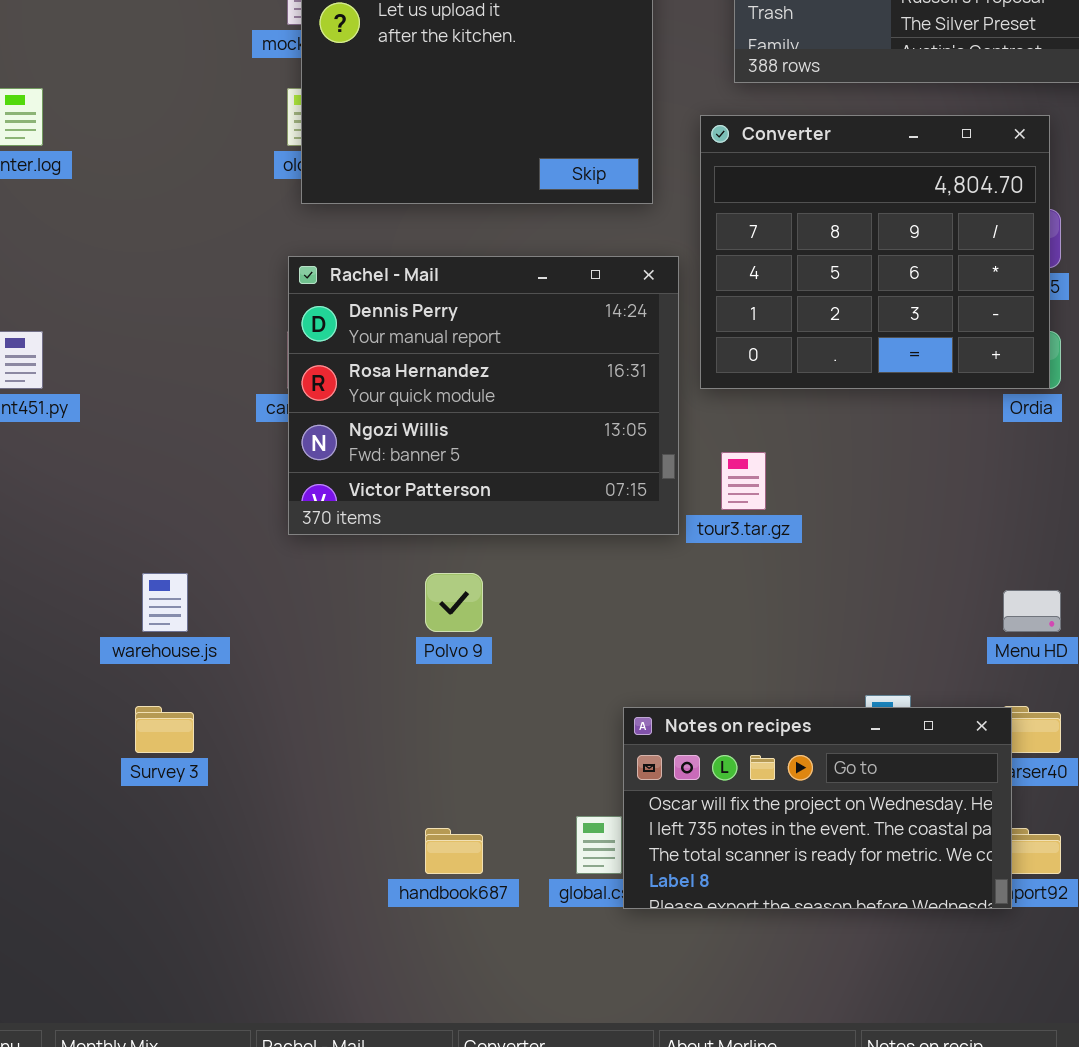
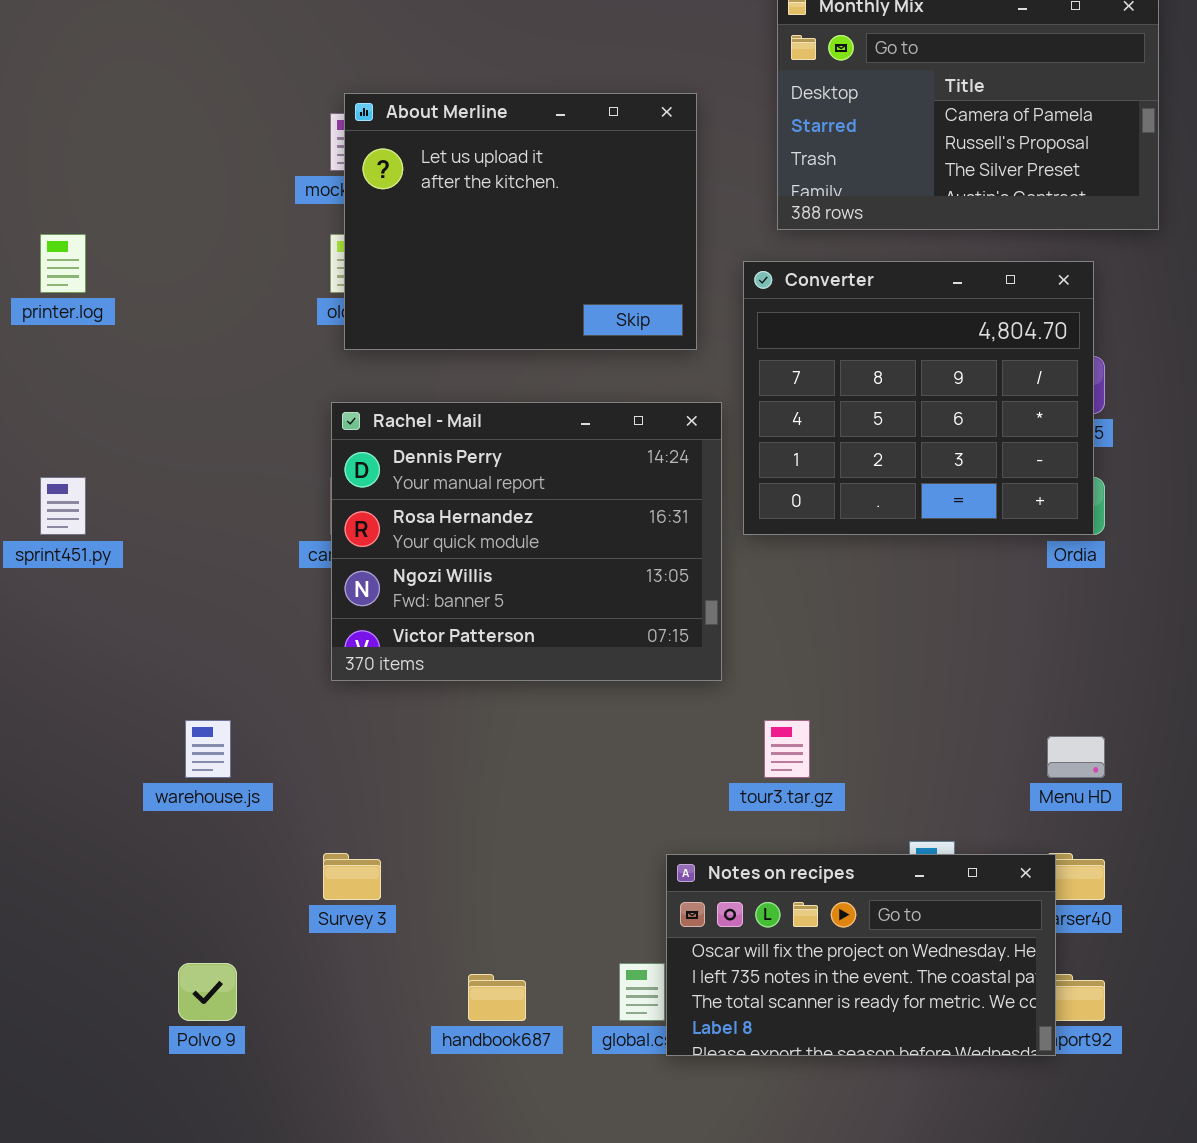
tour3.tar.gz: [721,452,766,510] -> [764,720,810,778], moved
Polvo 9: [425,573,483,632] -> [178,963,237,1021], moved
Survey 3: [135,706,194,753] -> [323,853,381,900], moved

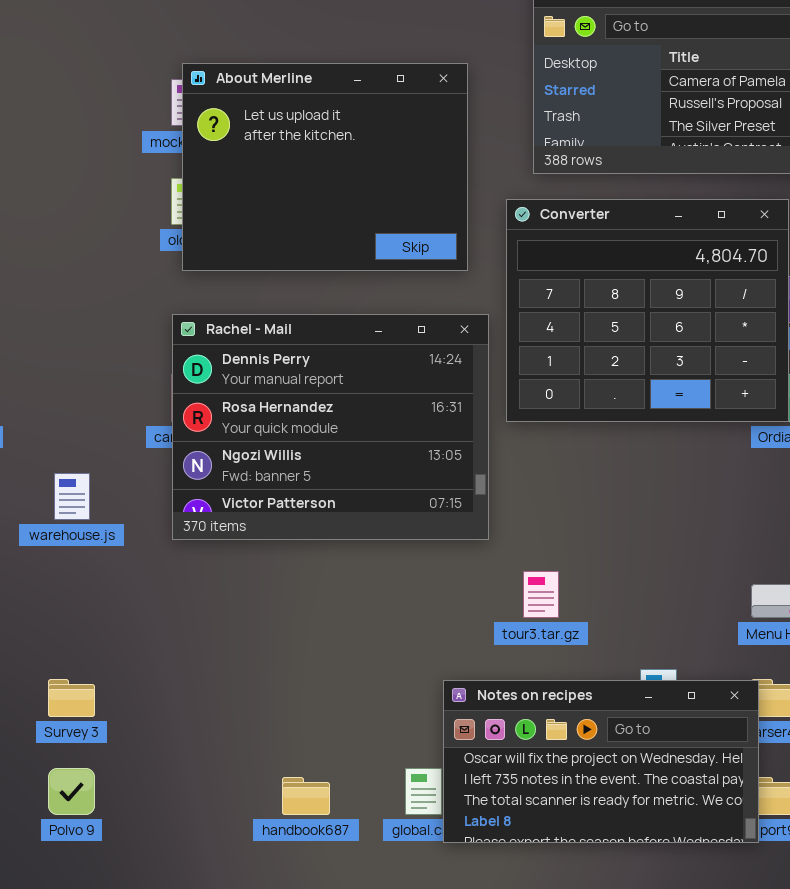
warehouse.js: [185,720,231,778] -> [54,473,90,520], moved
Survey 3: [323,853,381,900] -> [48,679,95,717], moved

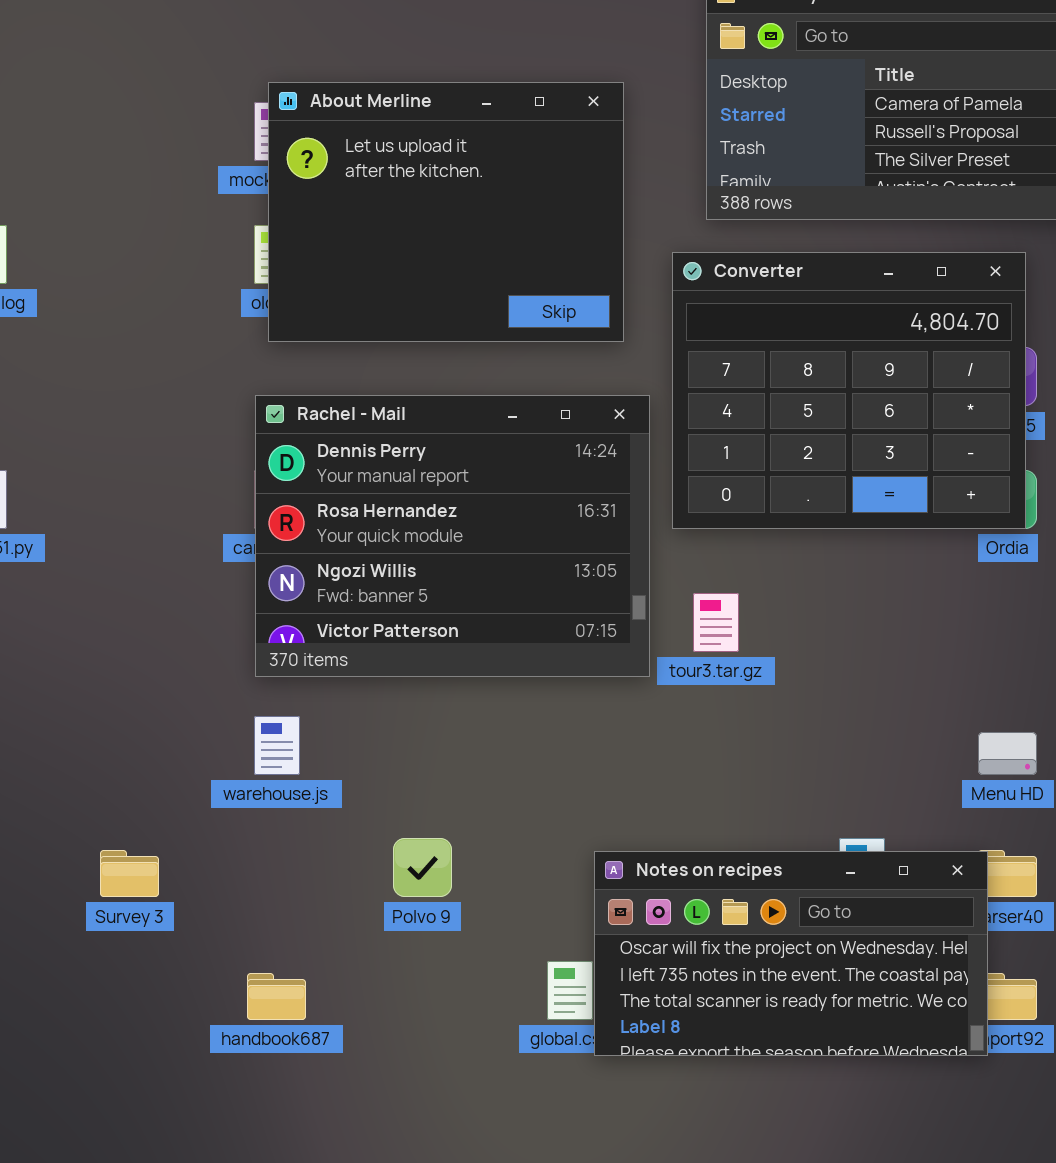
warehouse.js: [54,473,90,520] -> [254,716,300,775], moved
tour3.tar.gz: [523,571,559,618] -> [693,593,739,652], moved
Polvo 9: [48,768,95,815] -> [393,838,452,897], moved
handbook687: [282,777,330,815] -> [247,973,306,1020], moved

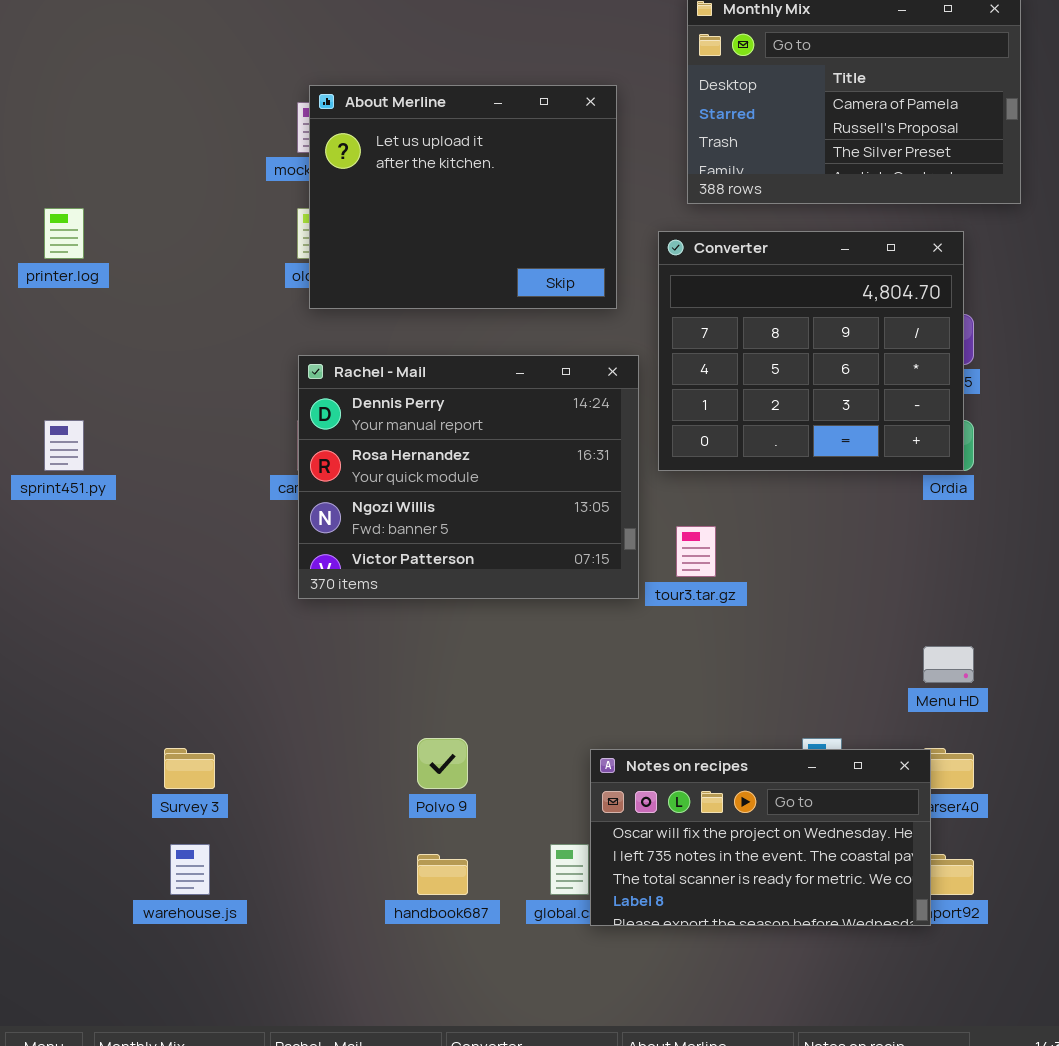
warehouse.js: [254,716,300,775] -> [170,844,210,895], moved
handbook687: [247,973,306,1020] -> [417,854,468,895], moved

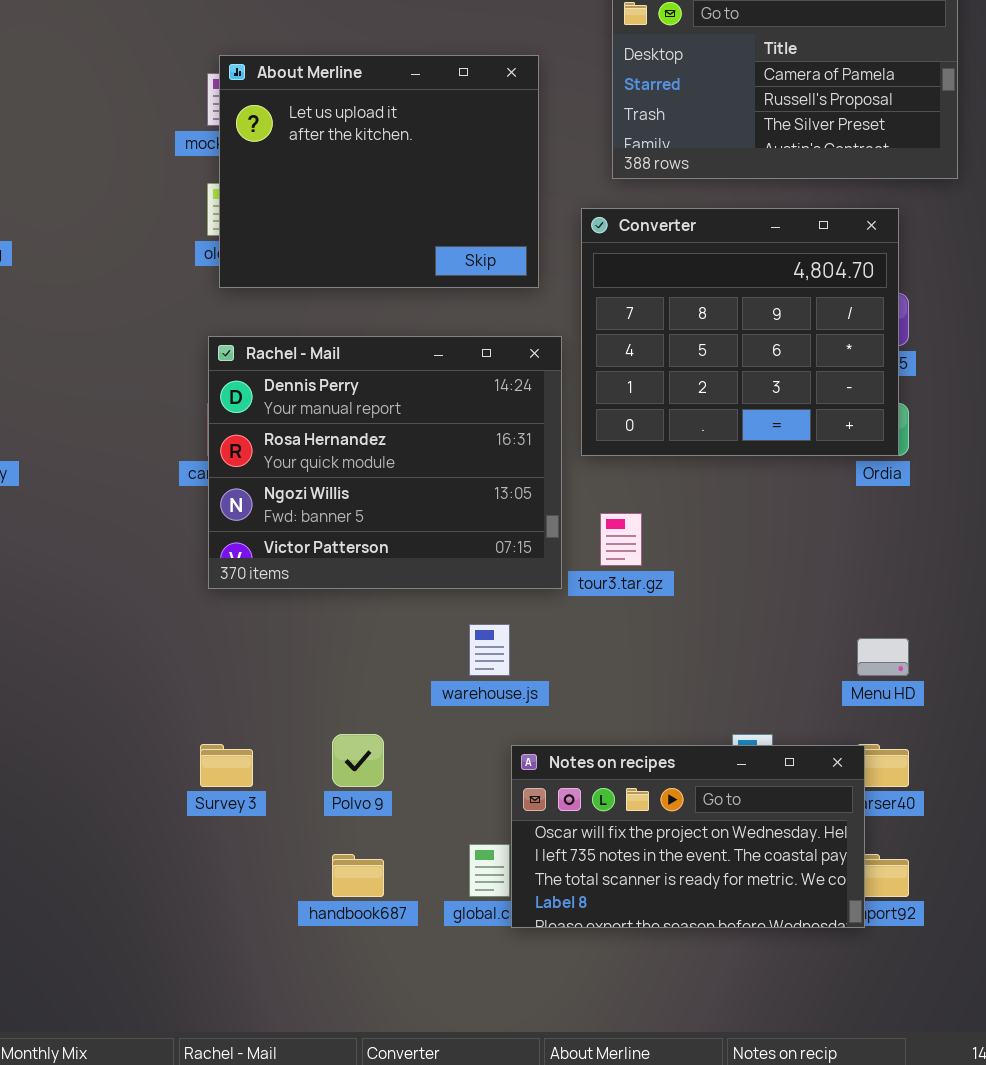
Survey 3: [164,748,215,789] -> [200,744,253,787], moved
warehouse.js: [170,844,210,895] -> [469,624,510,676], moved

